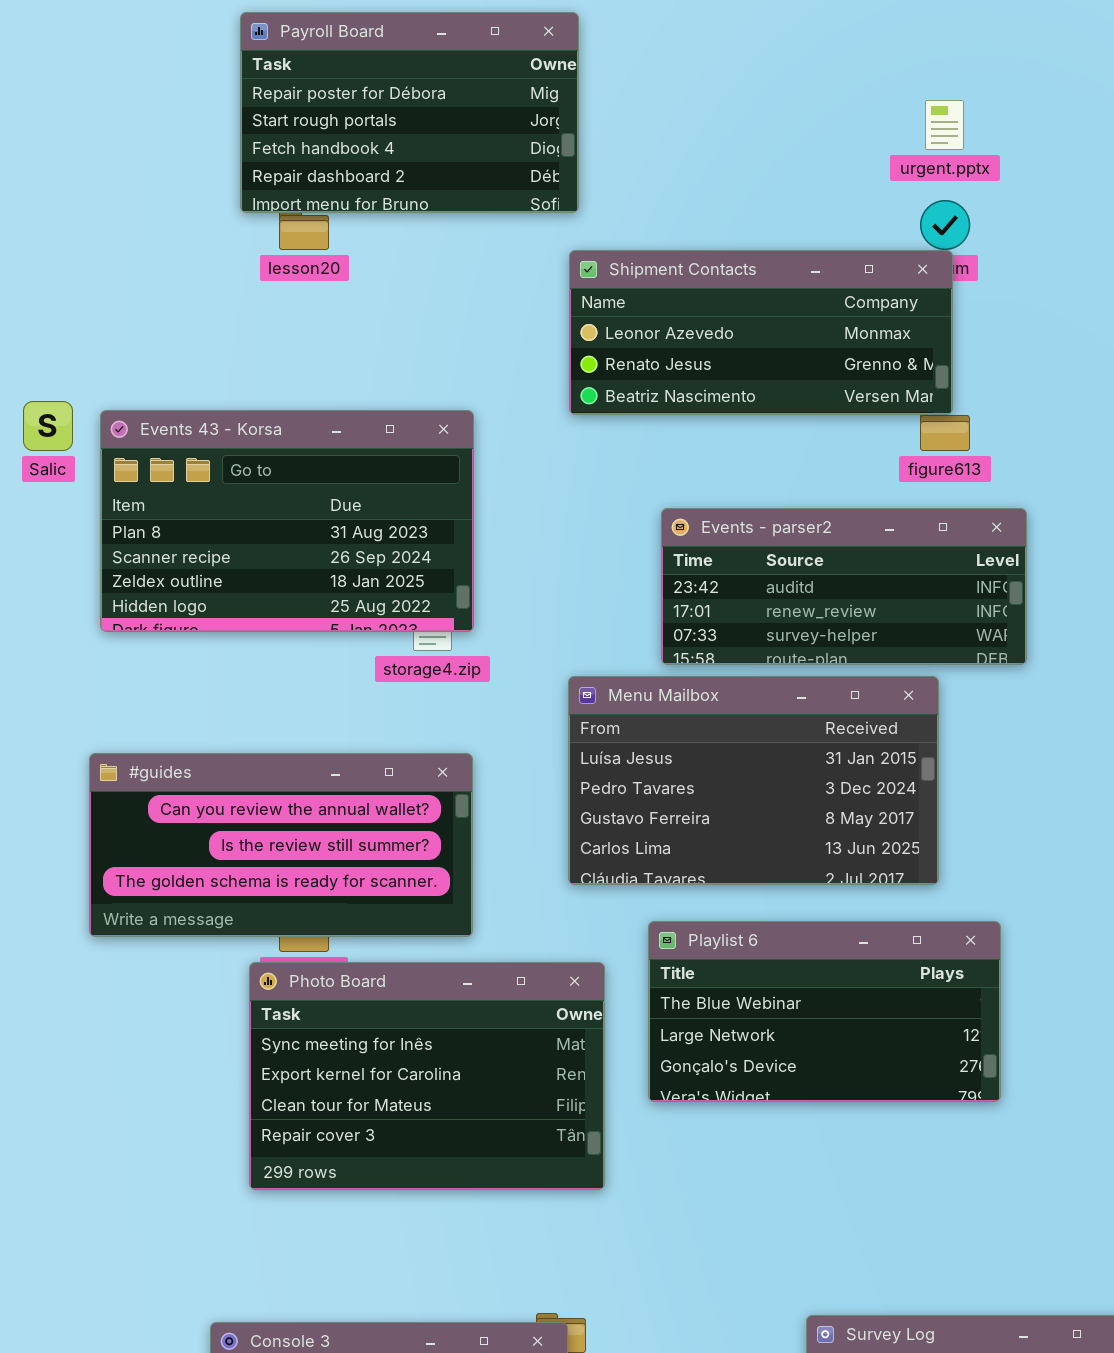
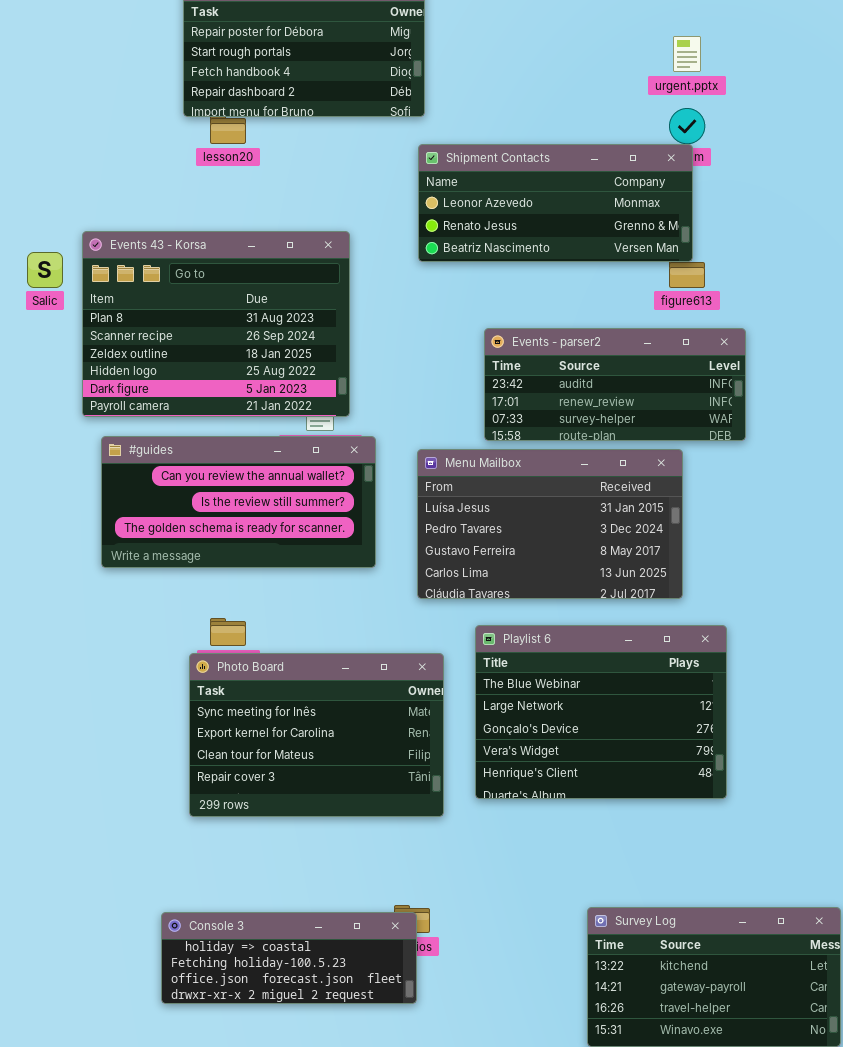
Events 43 - Korsa: [100,410,474,632] -> [82,231,350,417], resized
#guides: [89,753,473,937] -> [101,436,376,568], moved
Playlist 6: [648,921,1001,1102] -> [475,625,727,799], resized

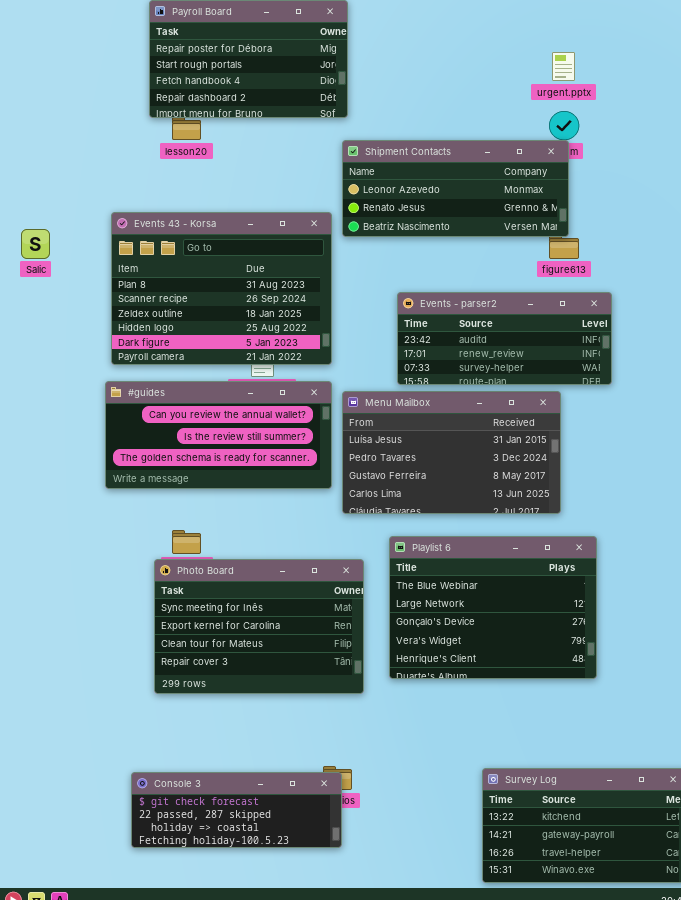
Events 43 - Korsa: [82,231,350,417] -> [111,212,332,365], moved
#guides: [101,436,376,568] -> [105,381,332,489], moved
Console 3: [161,912,417,1004] -> [131,772,342,848], scrolled up 2 rows

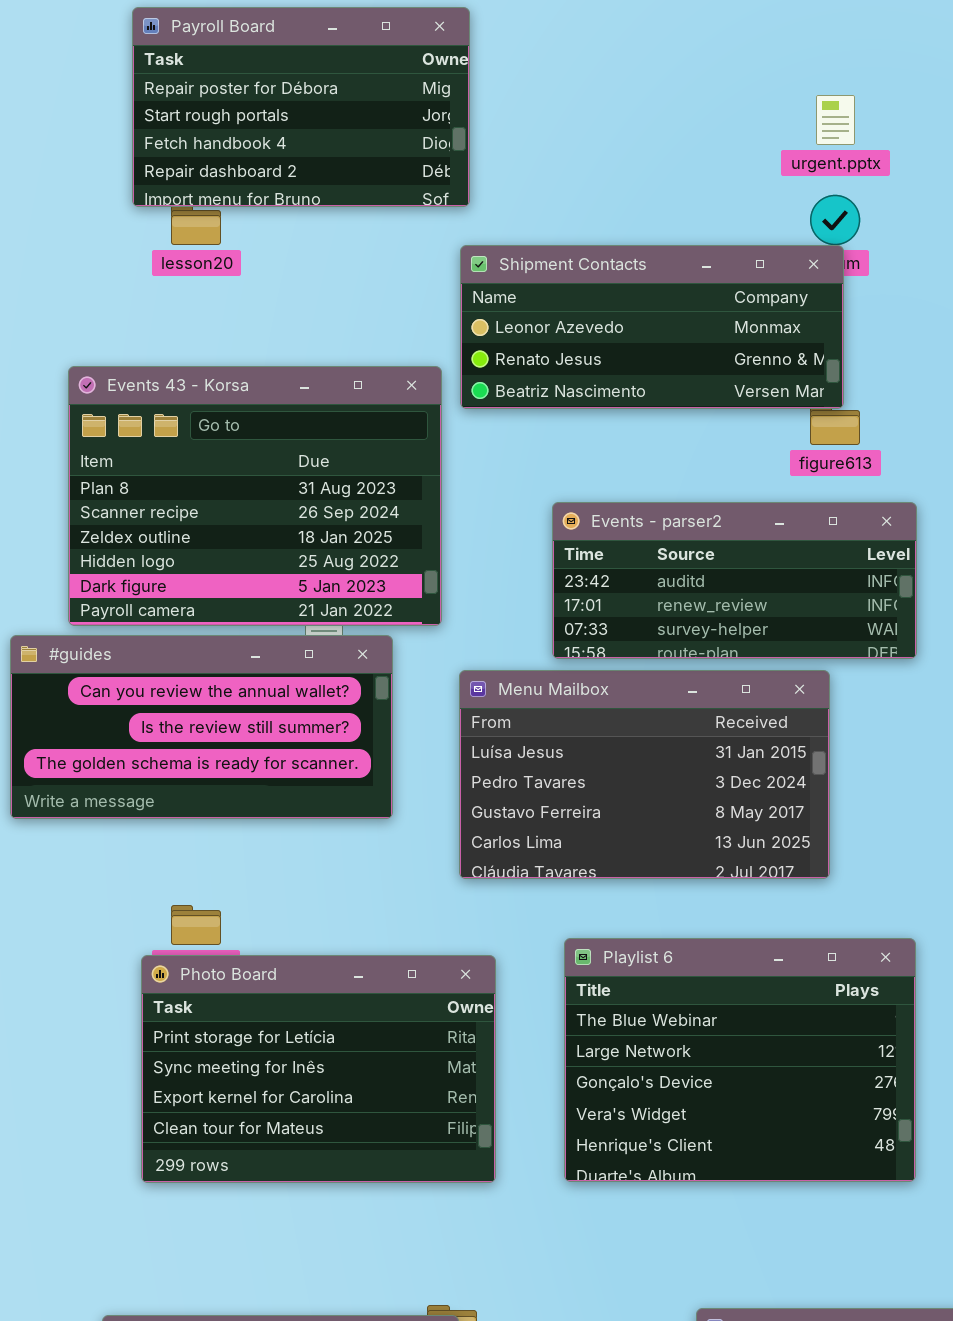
#guides: [105,381,332,489] -> [10,635,393,819], moved
Playlist 6: [389,536,597,679] -> [564,938,916,1182], moved
Photo Board: [154,559,364,694] -> [141,955,496,1183], scrolled up 1 row

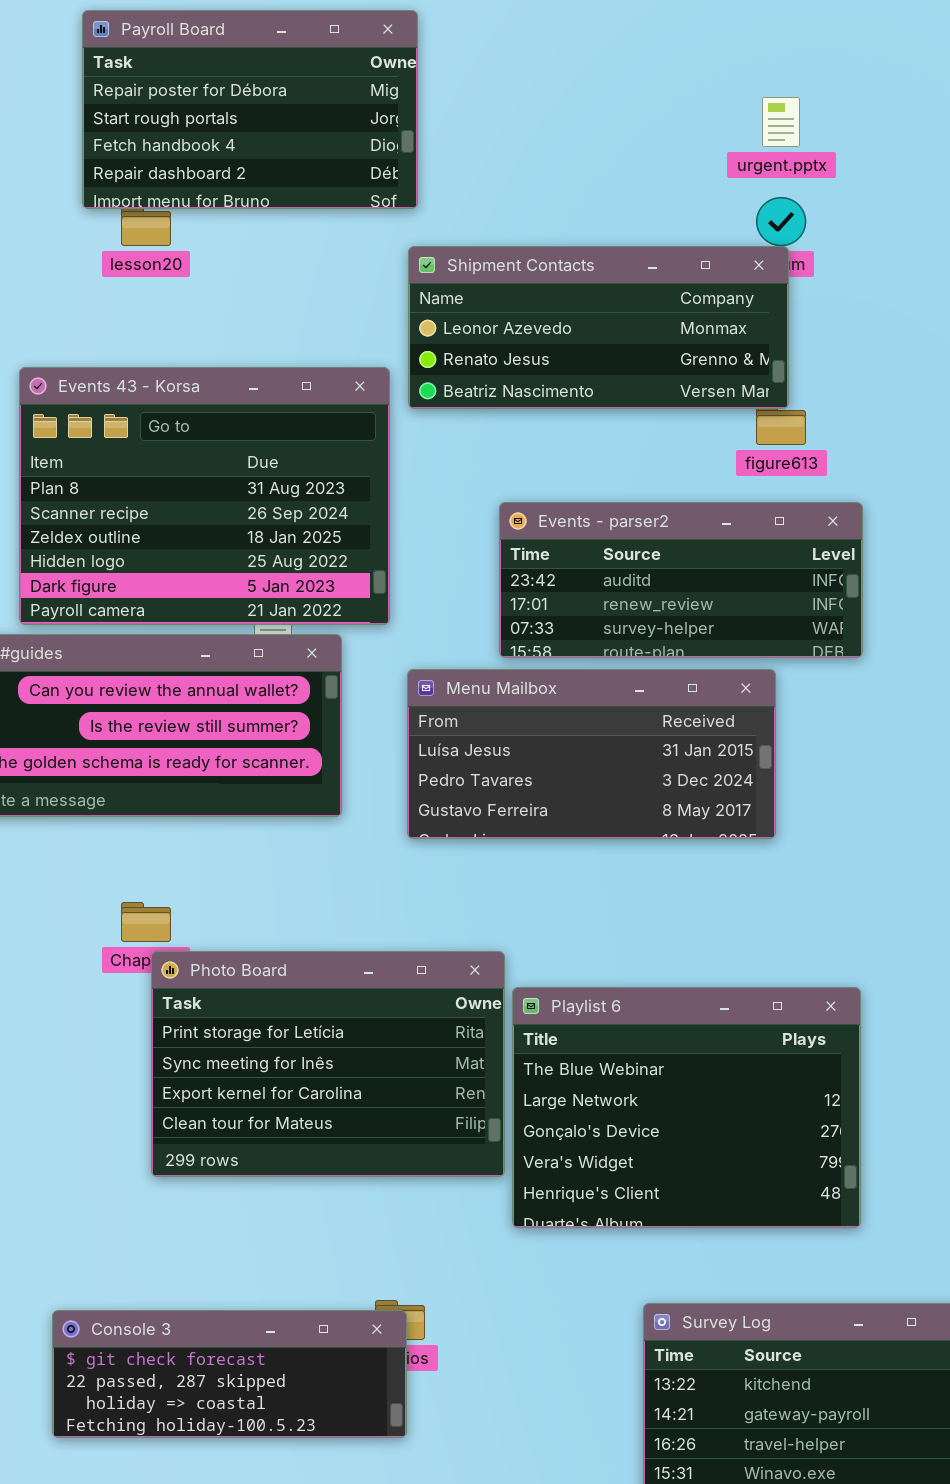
Menu Mailbox: [459,670,830,879] -> [407,669,776,839], resized
Playlist 6: [564,938,916,1182] -> [512,987,861,1228], moved
Photo Board: [141,955,496,1183] -> [151,951,505,1177], moved

